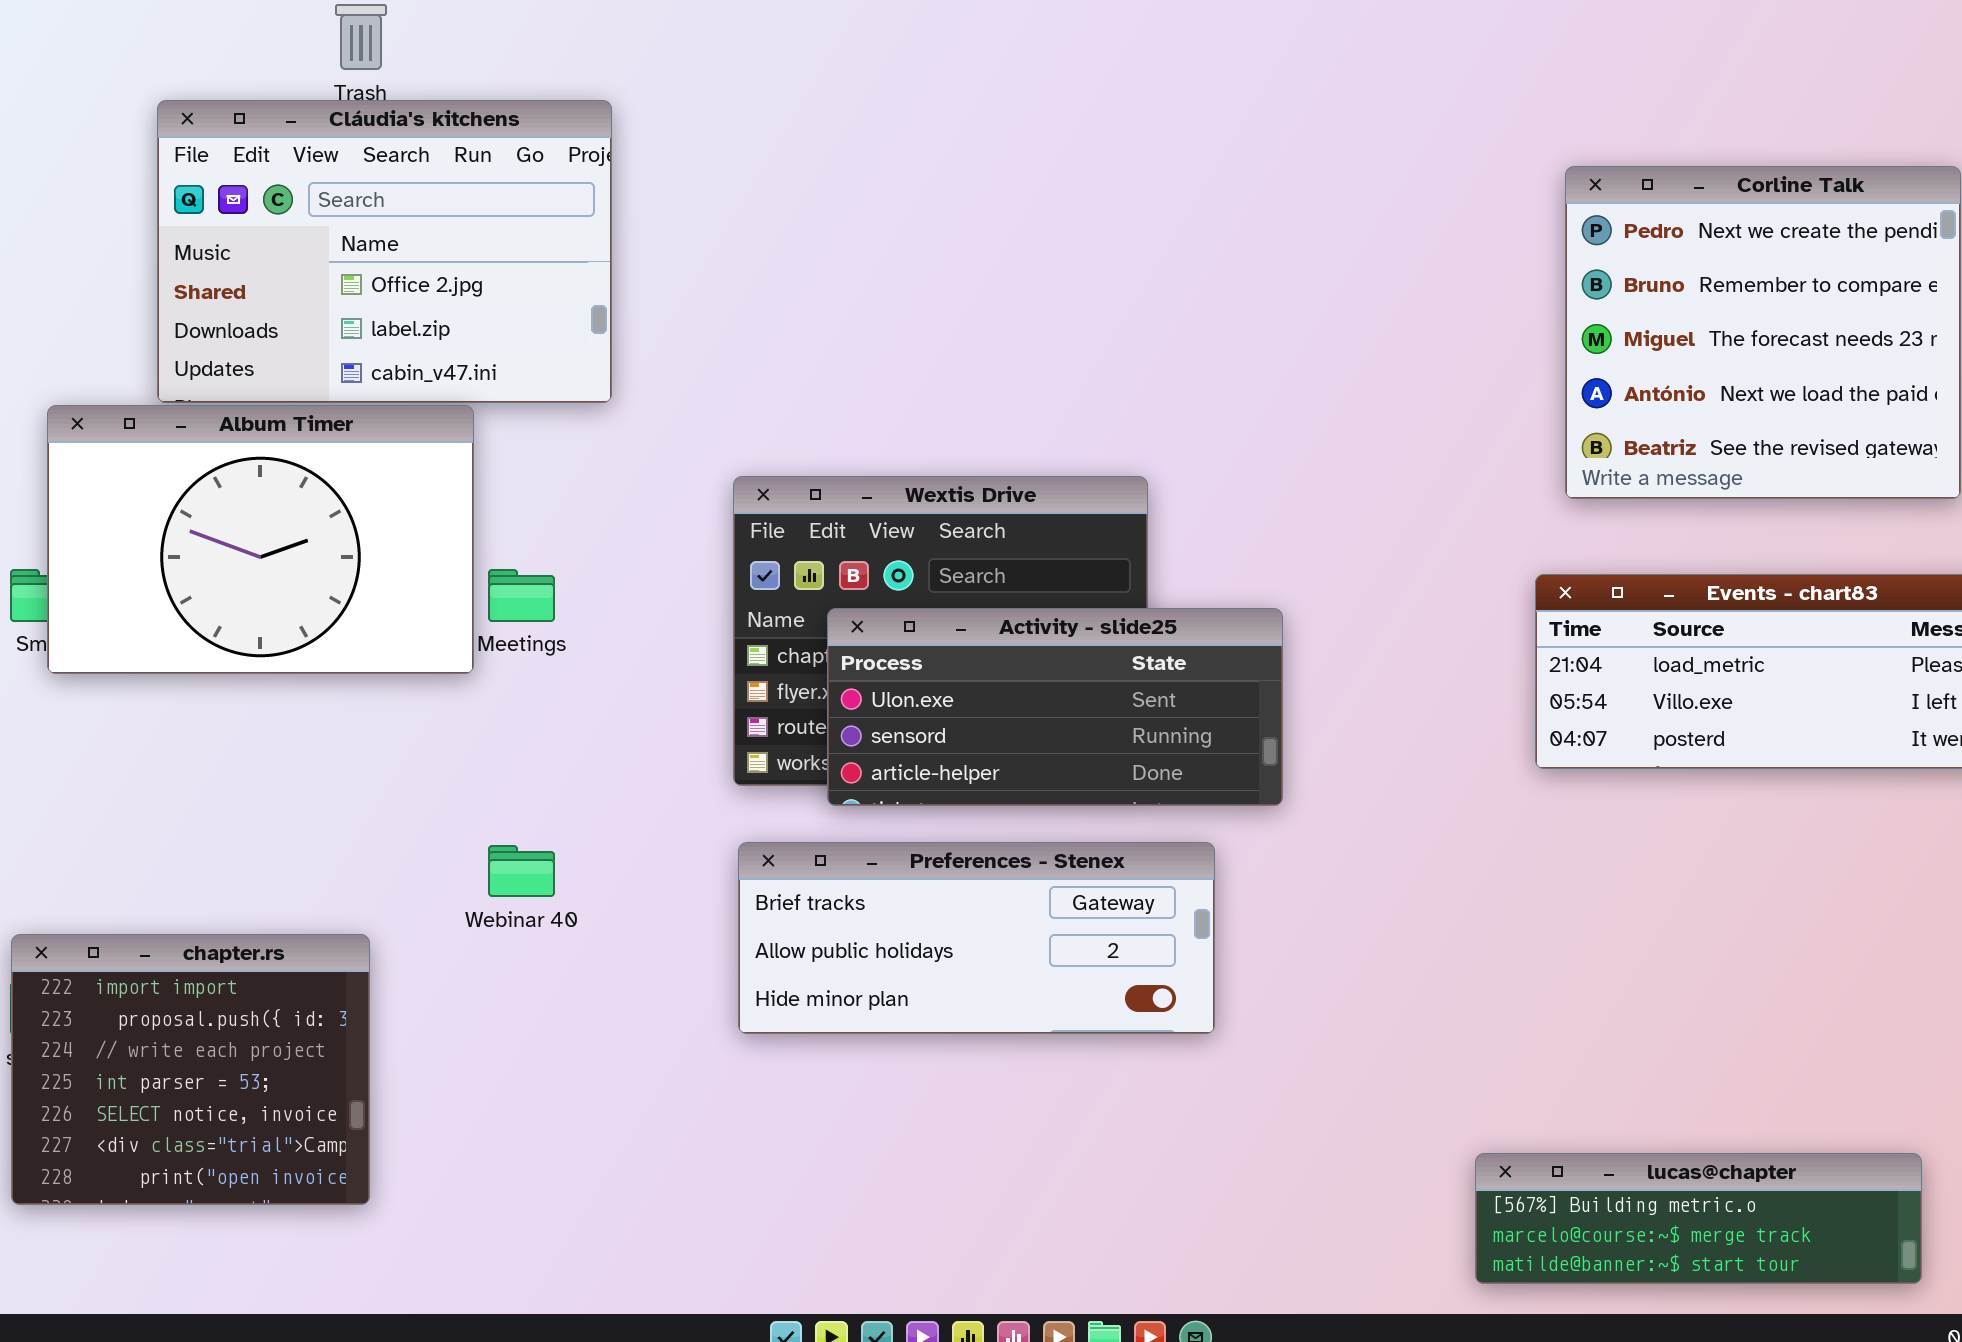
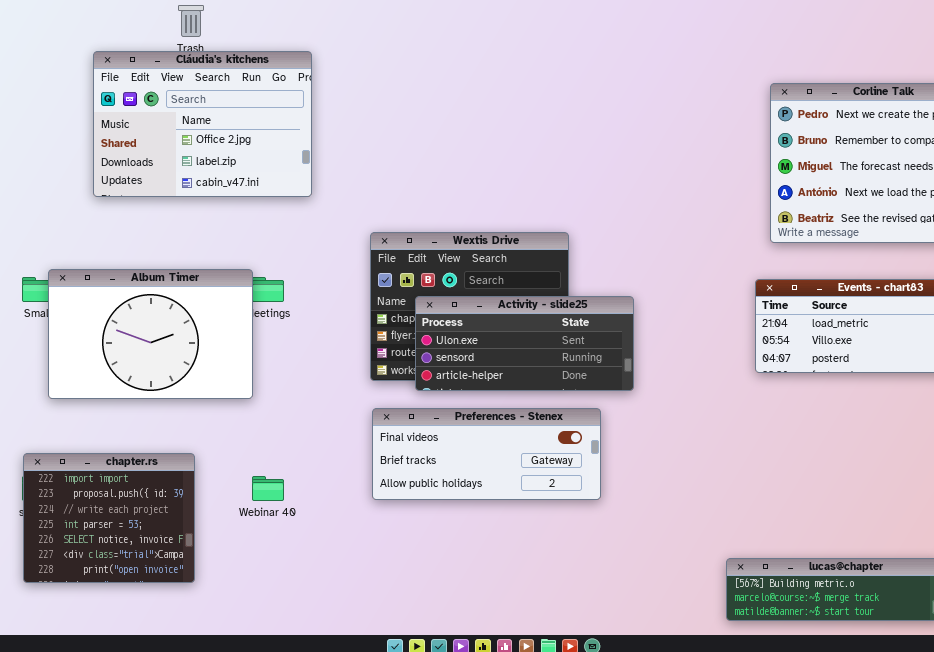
Album Timer: [47,405,474,674] -> [48,269,253,399], moved
Preferences - Stenex: [738,842,1215,1034] -> [372,408,601,500], scrolled up 1 row
Webinar 40: [488,845,555,897] -> [252,476,284,501], moved

